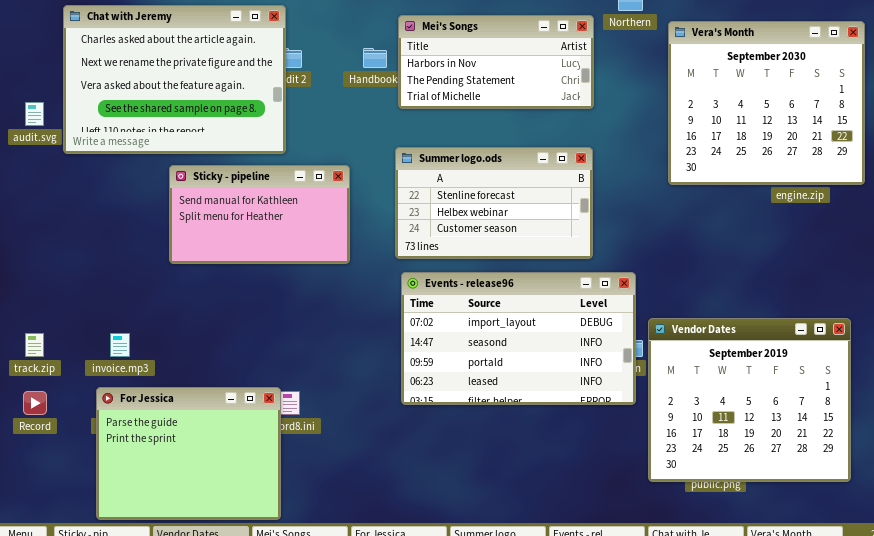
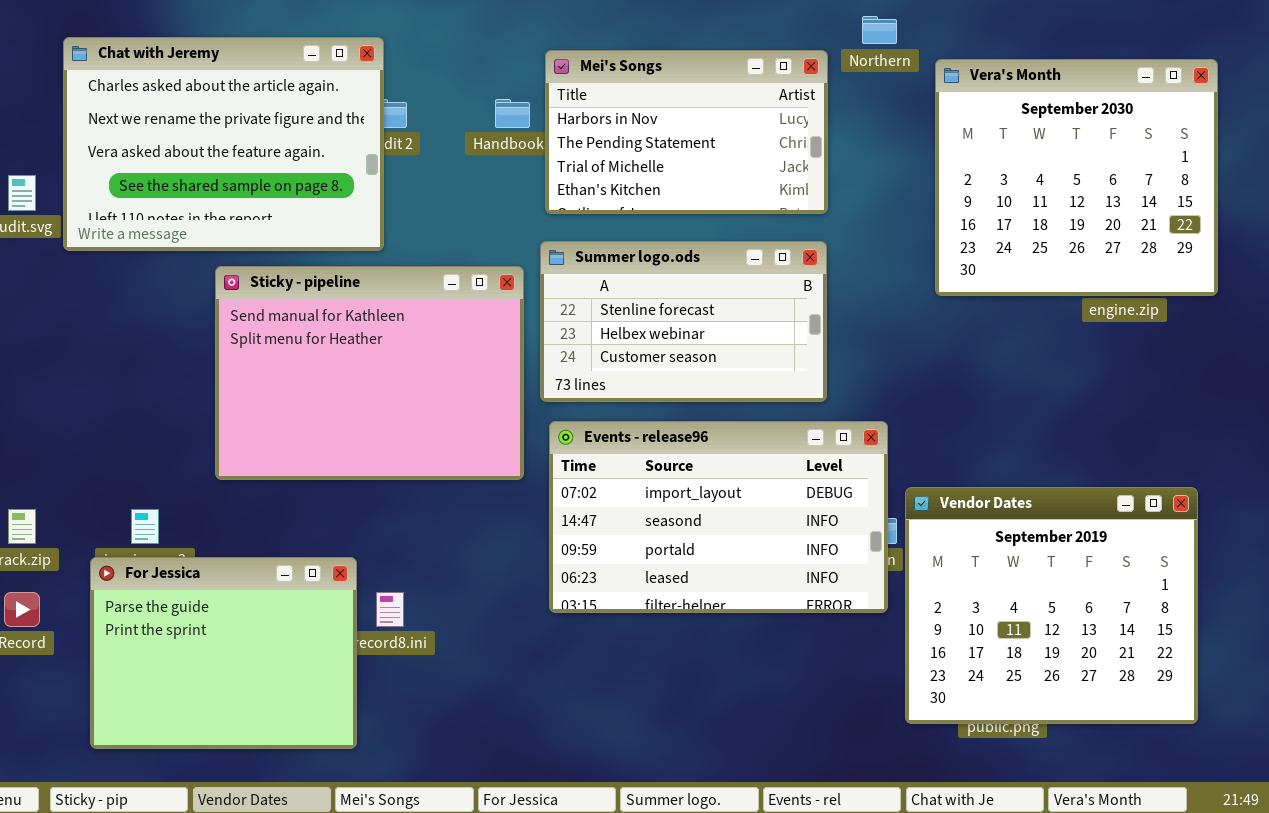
Mei's Songs: [398,15,594,109] -> [545,50,828,214], resized
Sticky - pipeline: [169,165,350,264] -> [215,266,524,480], resized
For Jessica: [96,387,281,520] -> [90,557,357,749], moved

